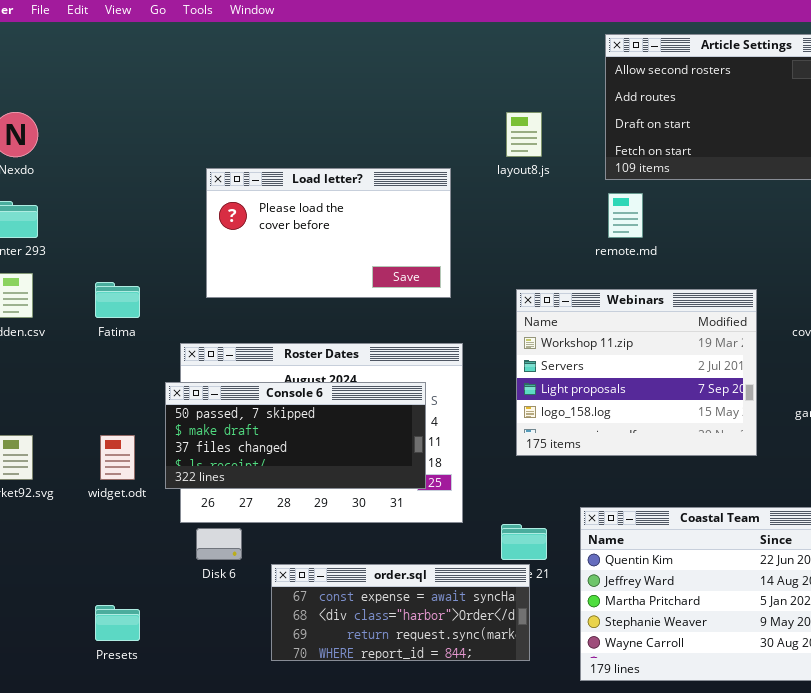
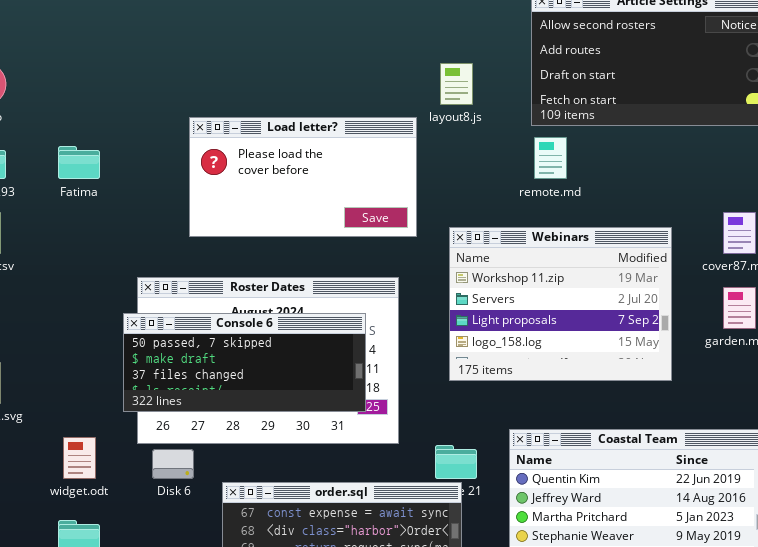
Load letter?: [206,168,451,298] -> [189,117,417,237], moved
Fatima: [95,282,140,318] -> [58,146,100,179], moved
widget.odt: [100,435,135,480] -> [63,437,96,479], moved

